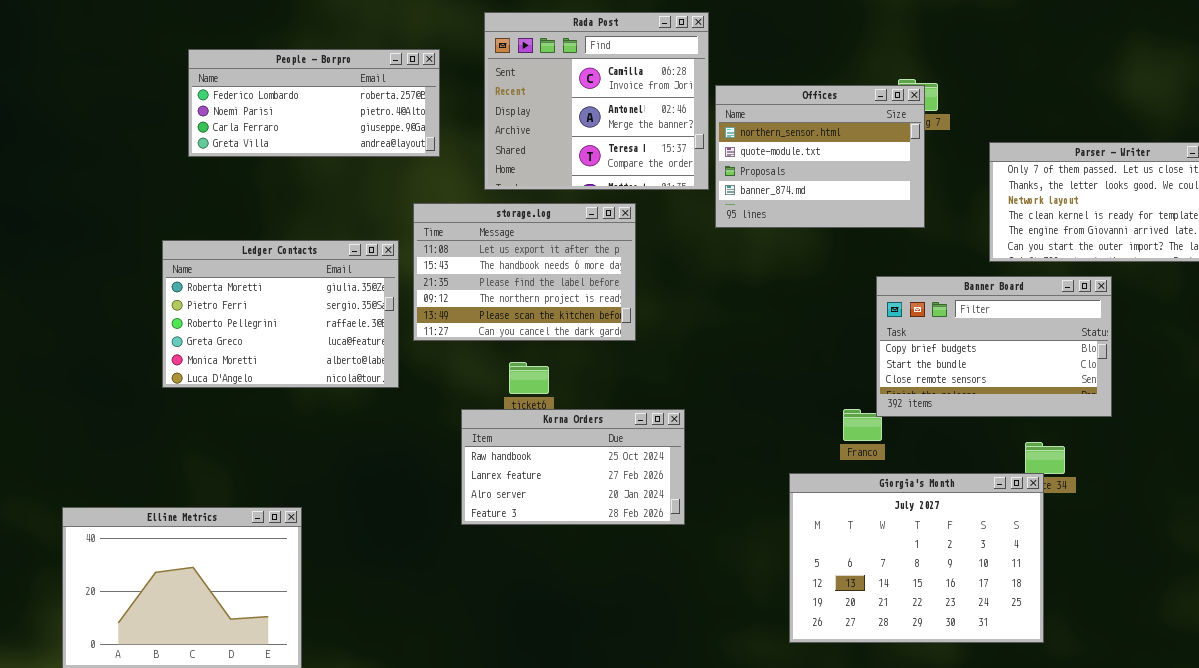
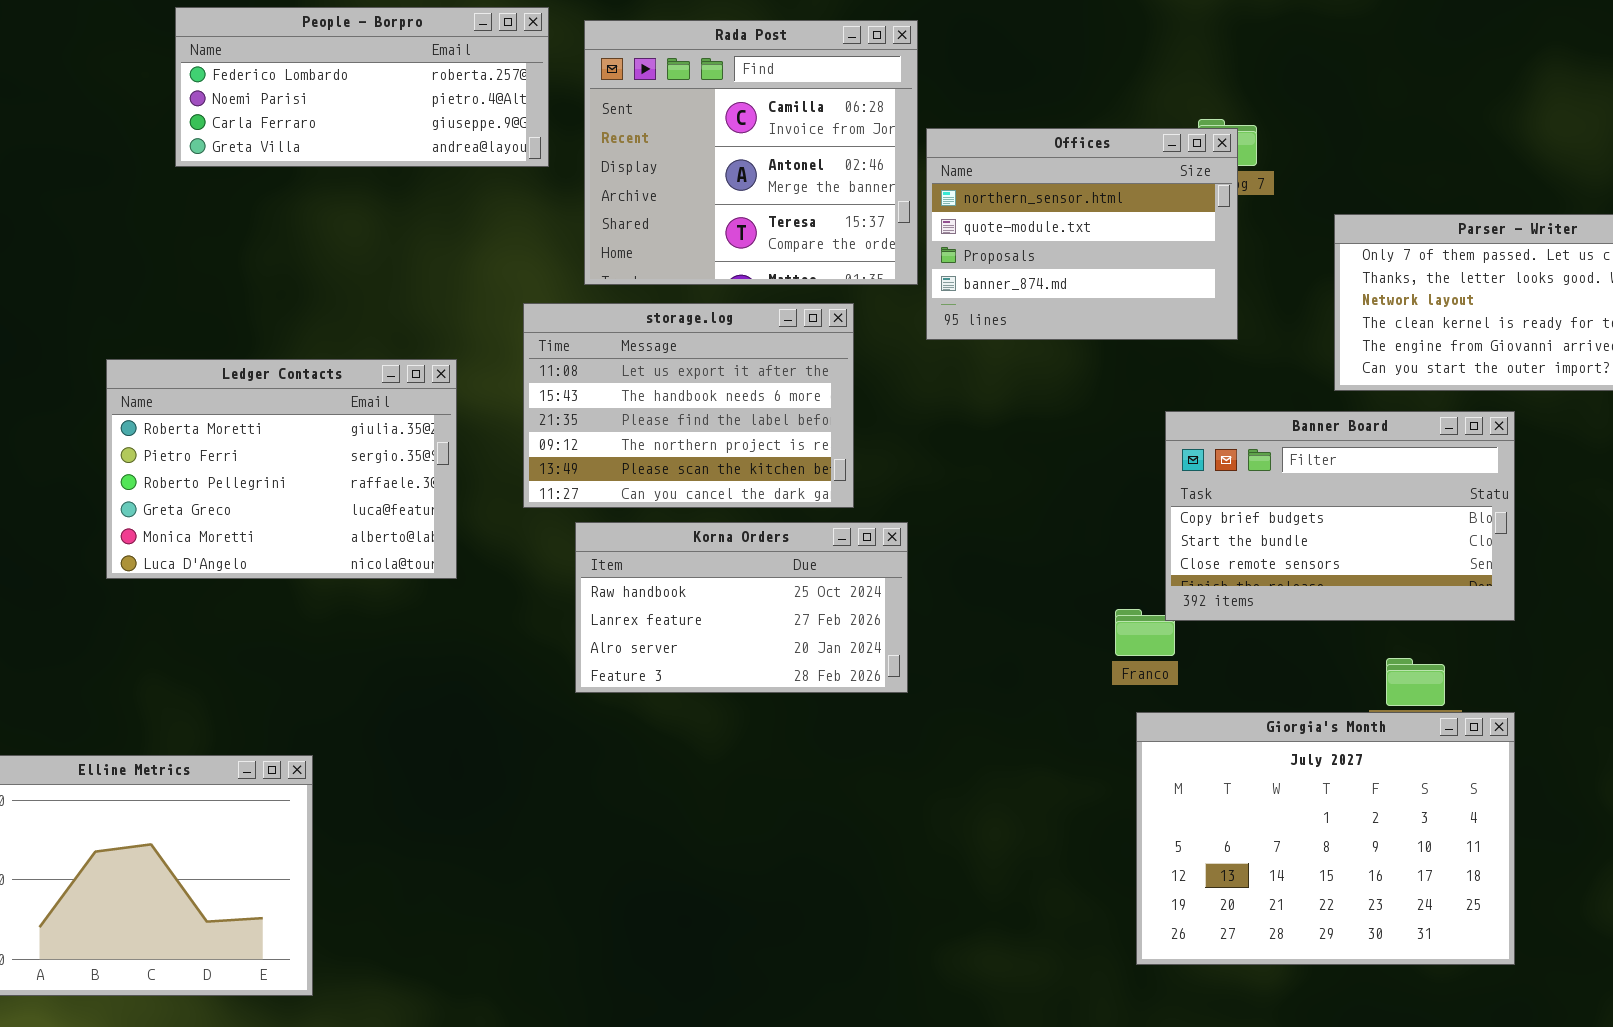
People - Borpro: [188,49,440,157] -> [175,7,549,167], moved
storage.log: [413,203,636,341] -> [523,303,854,508], moved
Korna Orders: [461,409,685,525] -> [575,522,908,693], moved
Giorgia's Month: [789,473,1044,643] -> [1136,712,1515,965], moved

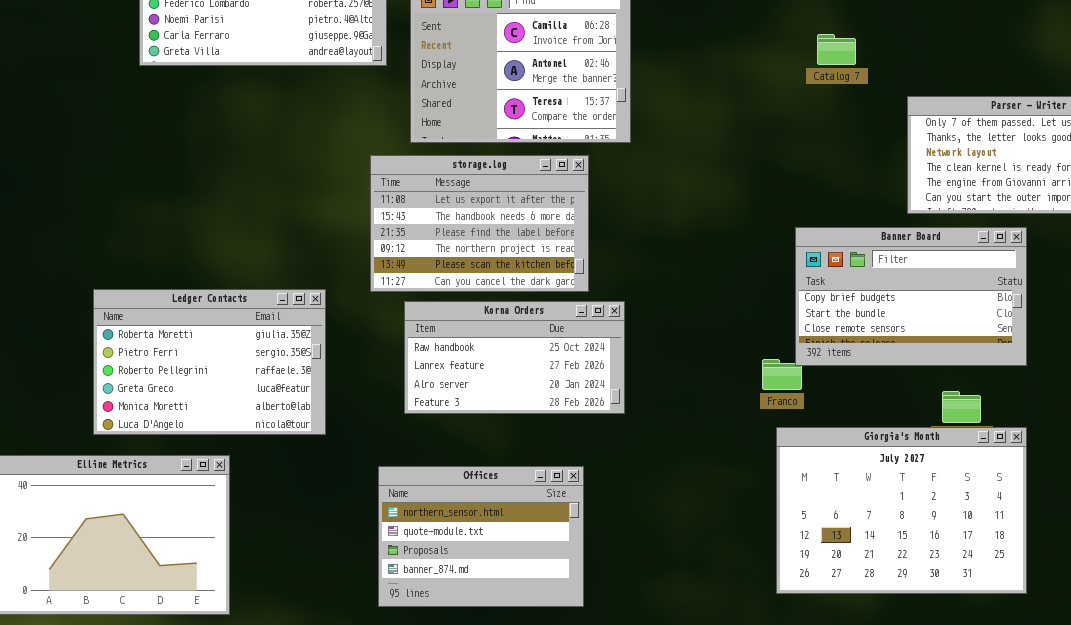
Offices: [926,128,1238,340] -> [378,466,584,607], moved
Ledger Contacts: [106,359,457,579] -> [93,289,326,435], moved

